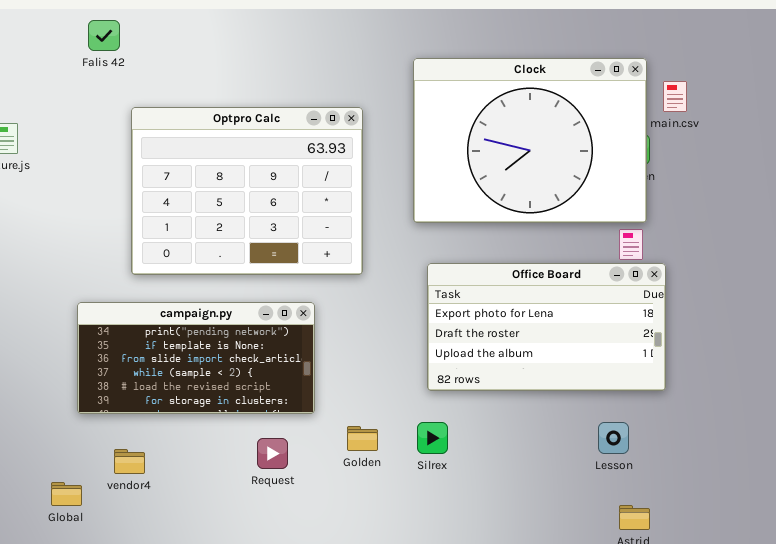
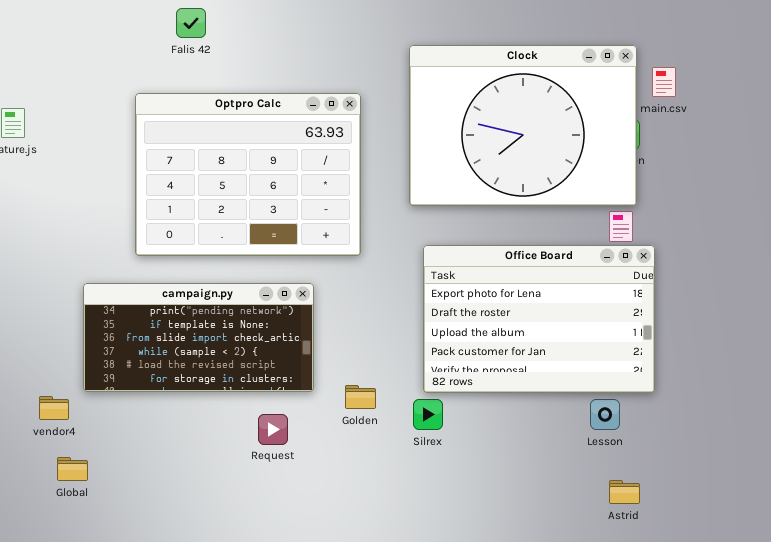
Falis 42: [88,20,120,51] -> [176,8,206,38], moved
Office Board: [427,263,666,391] -> [423,245,655,393], resized
Golden: [347,426,378,451] -> [345,385,376,409], moved
vendor4: [114,449,145,474] -> [39,396,69,420], moved

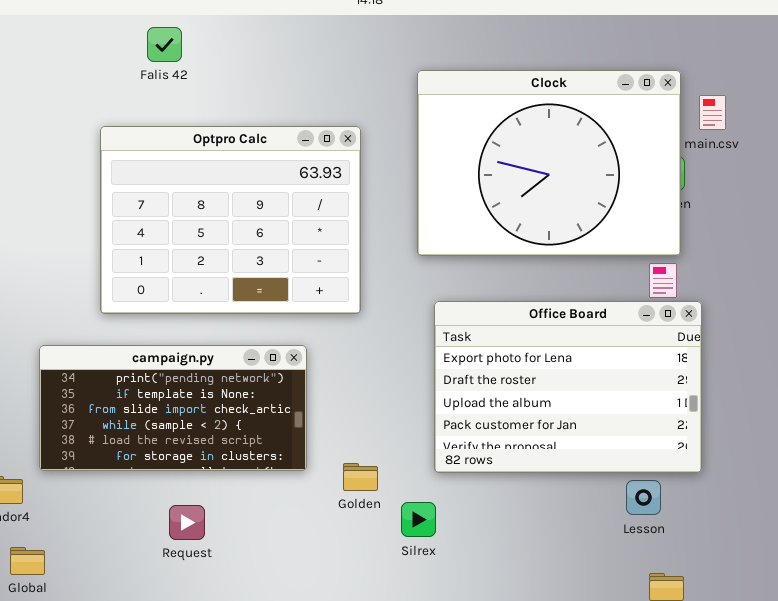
Silrex: [413,399,443,430] -> [401,502,436,537], moved
Request: [258,414,288,445] -> [169,505,205,540], moved

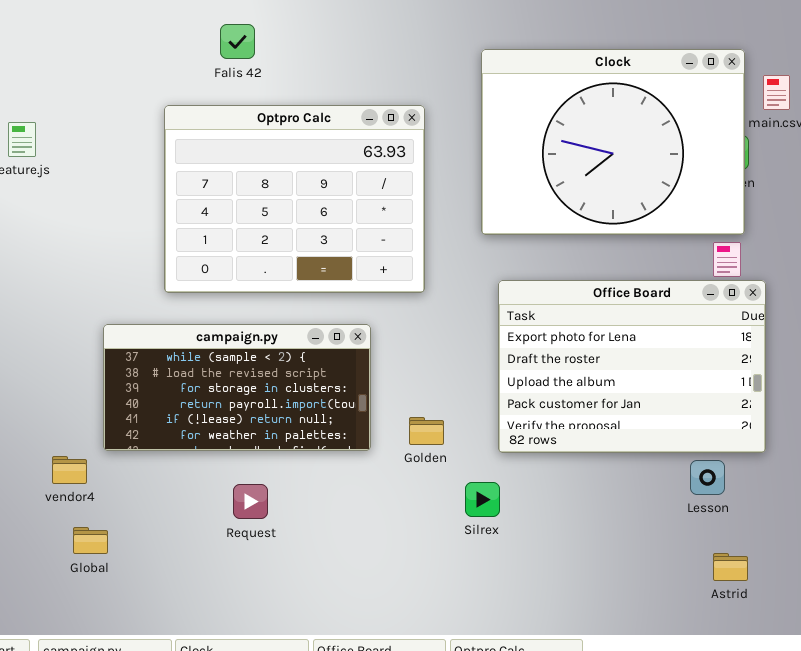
Falis 42: [147,27,182,62] -> [220,24,255,59], moved
campaign.py: [39,345,307,471] -> [103,324,371,451], scrolled down 3 rows
Golden: [343,463,378,491] -> [409,417,444,445], moved

